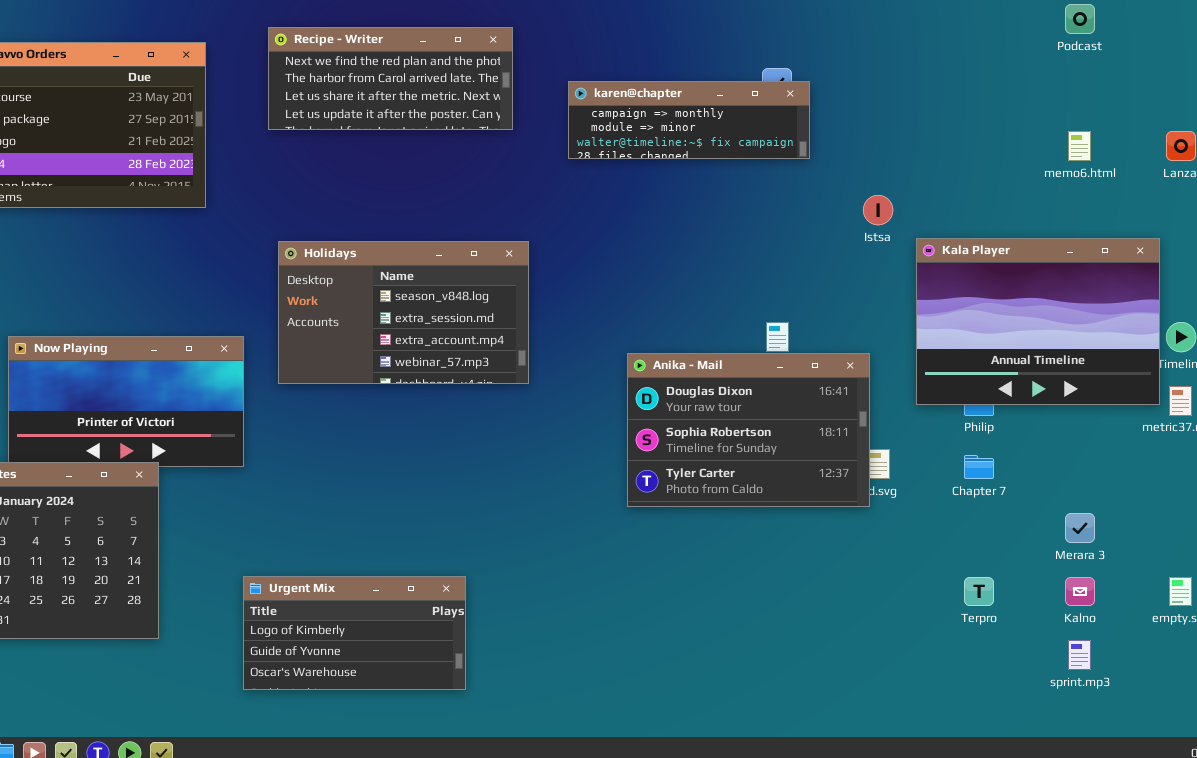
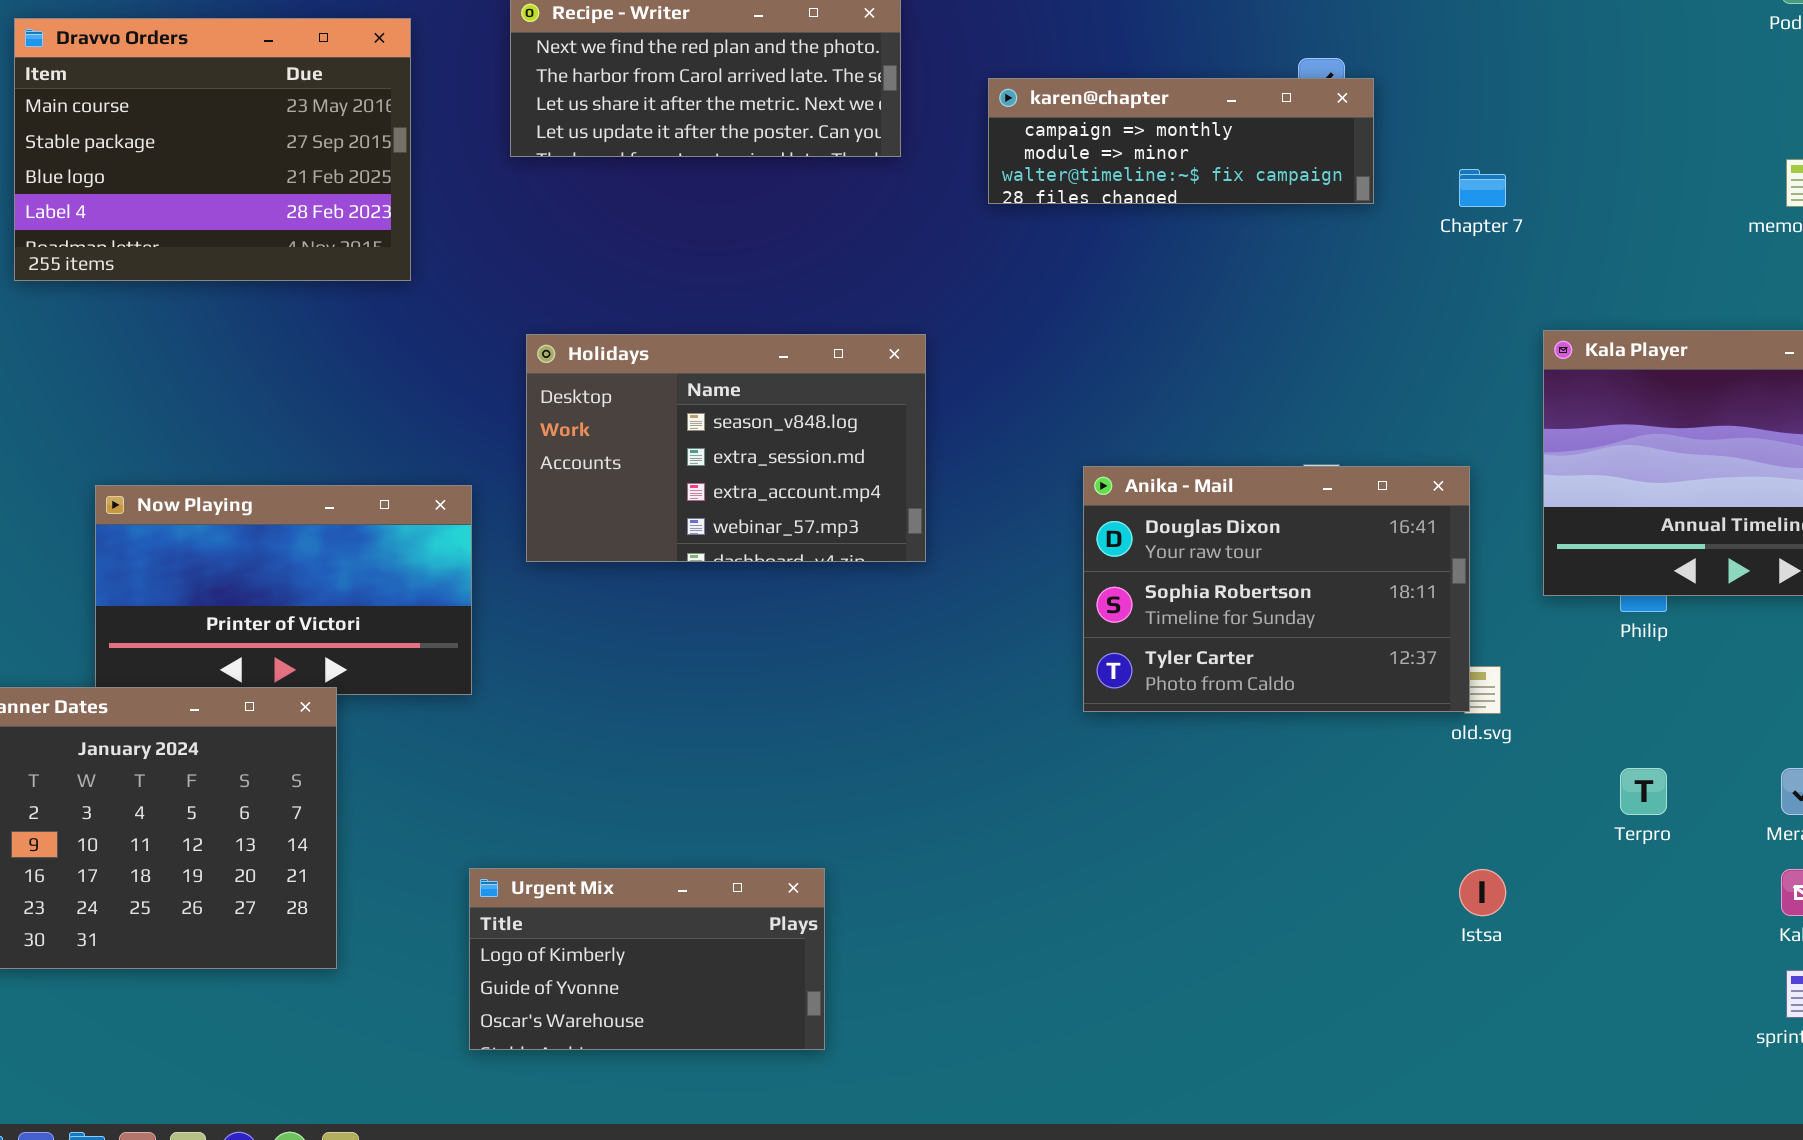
Istsa: [863,195,893,225] -> [1459,869,1506,916], moved
Anika - Mail: [627,353,870,507] -> [1083,466,1470,712], moved
Chapter 7: [964,455,994,479] -> [1459,169,1506,207], moved
Terpro: [964,577,994,606] -> [1620,768,1667,815], moved

